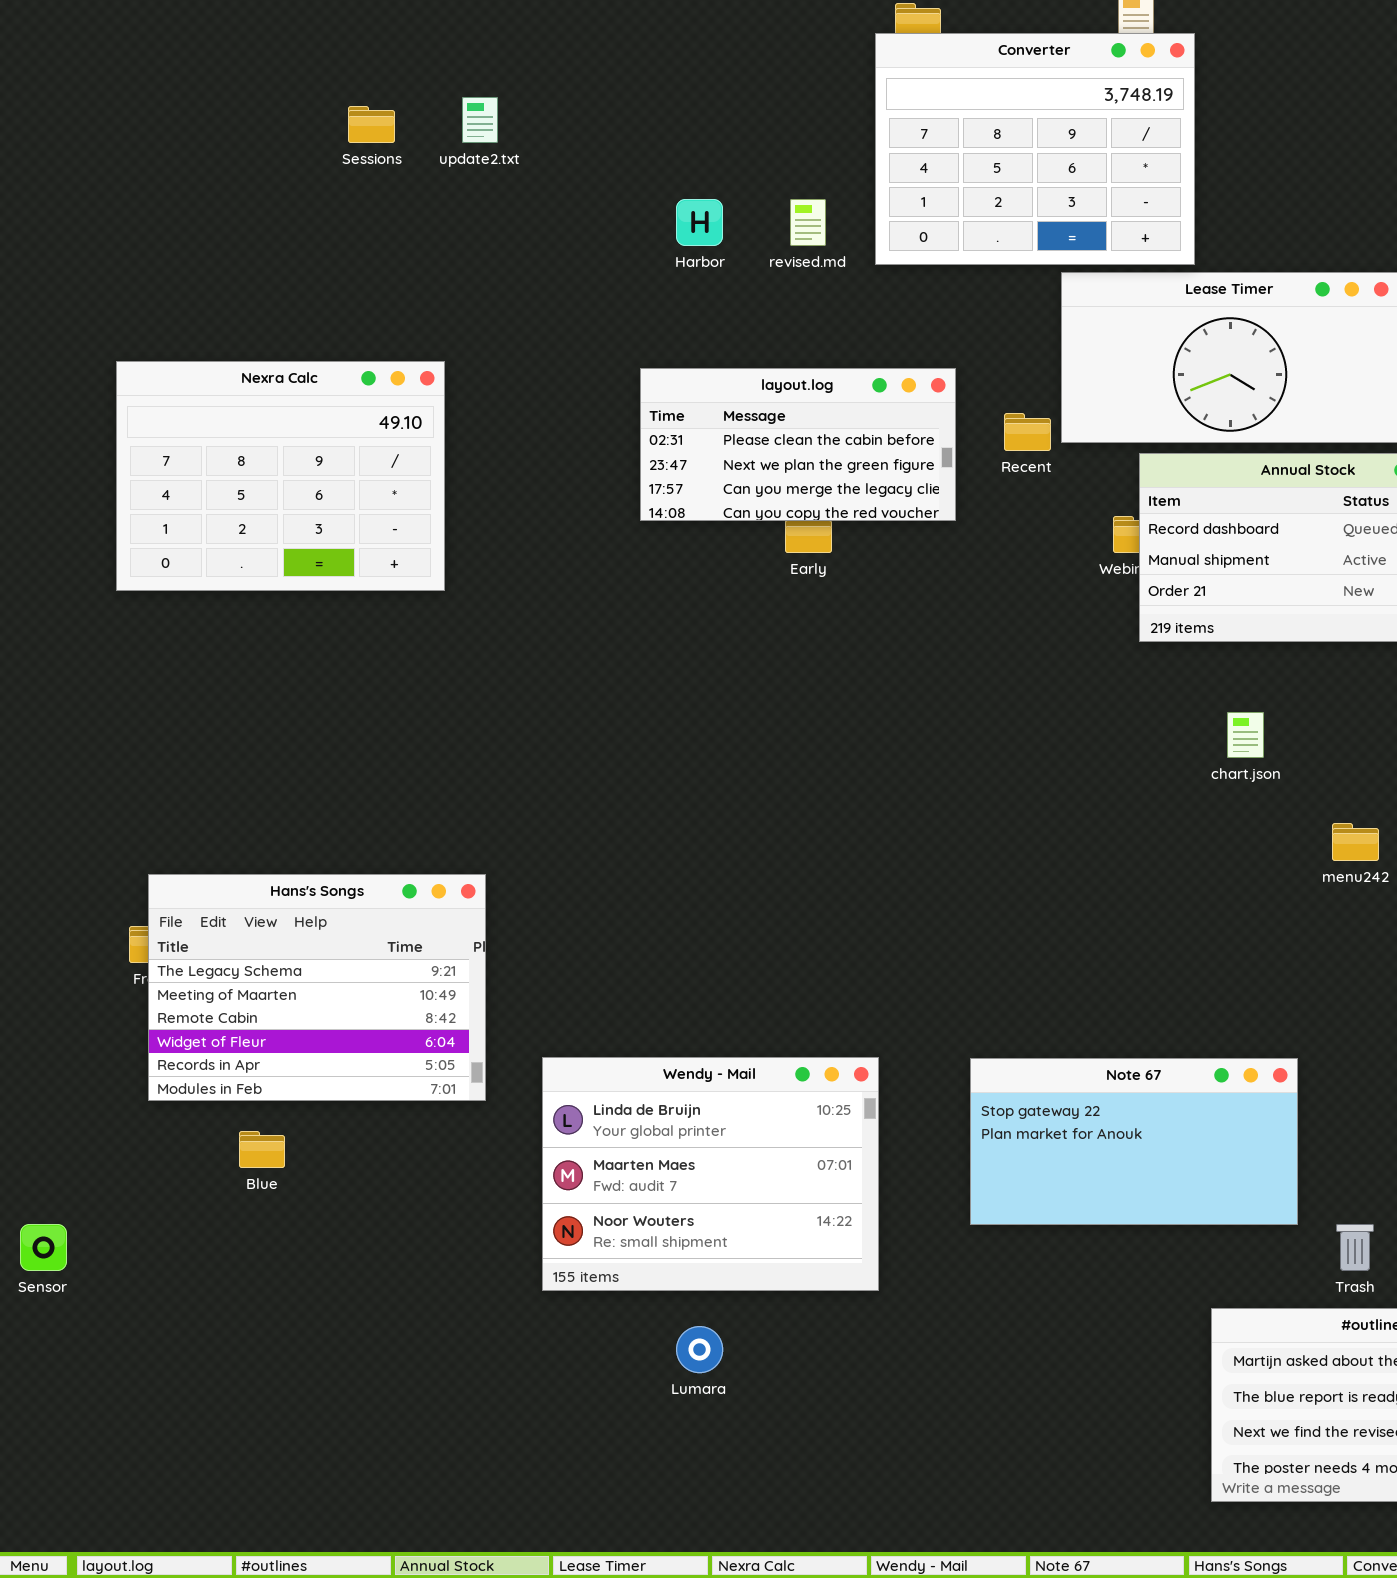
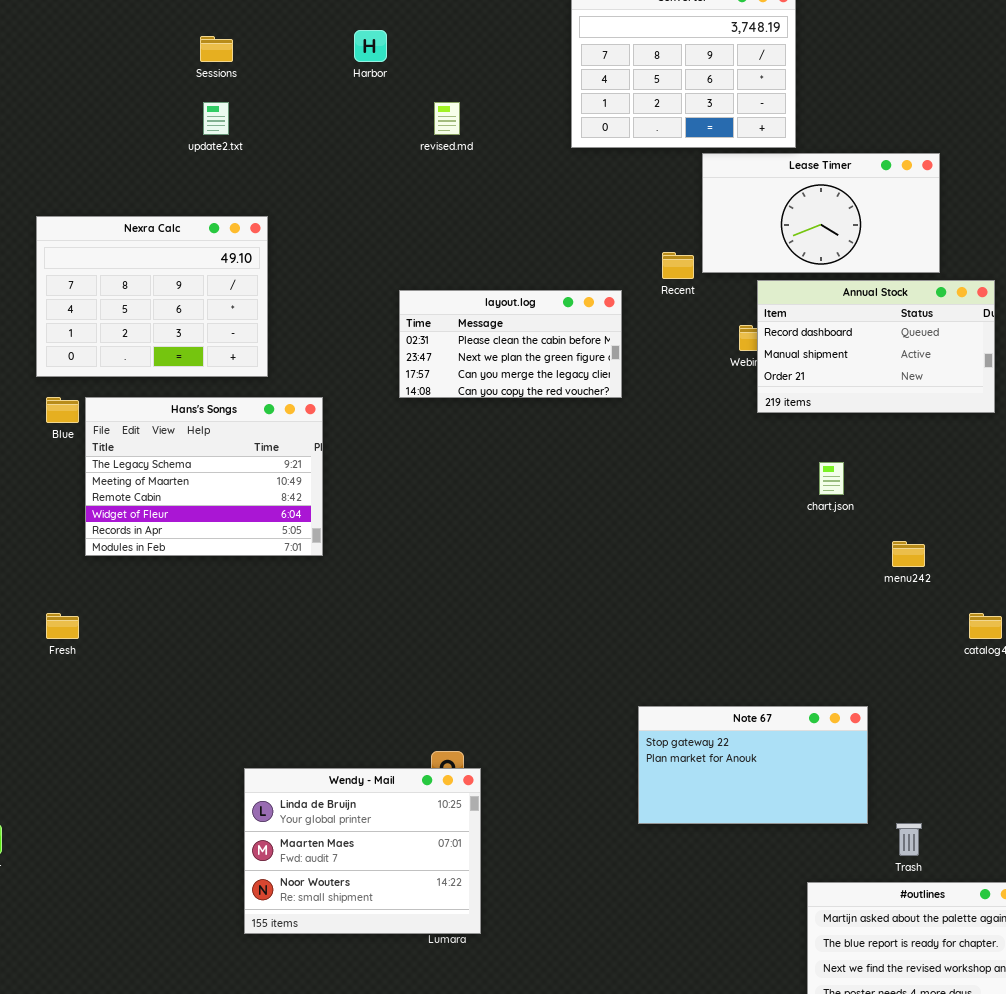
update2.txt: [462,97,498,143] -> [203,102,229,135], moved
Harbor: [676,199,723,246] -> [354,30,387,62], moved
revised.md: [790,199,826,246] -> [434,102,460,135], moved
layout.log: [640,368,956,521] -> [399,290,622,398], moved
Hans's Songs: [148,874,486,1101] -> [85,397,323,556], moved
Wendy - Mail: [542,1057,879,1291] -> [244,768,481,934], moved
Blue: [239,1131,285,1168] -> [46,397,79,423], moved

